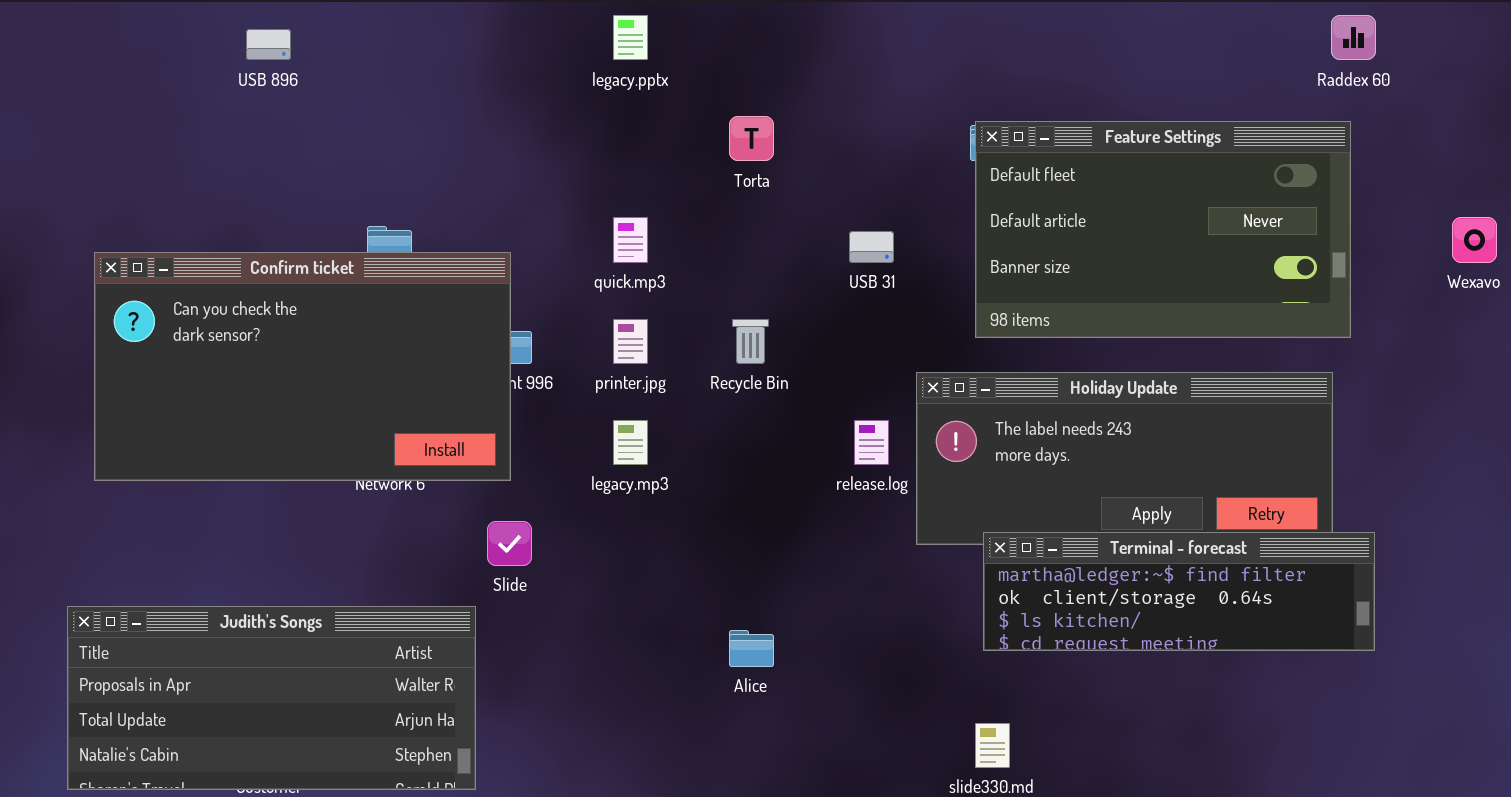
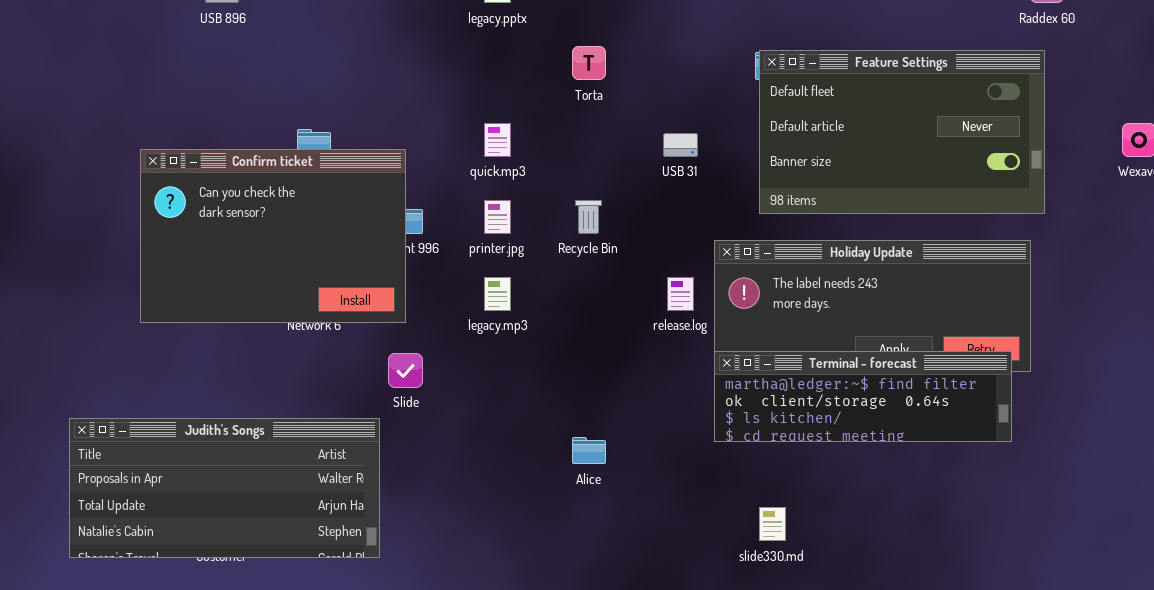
Confirm ticket: [94,252,511,481] -> [140,149,406,323], resized
Terminal - forecast: [983,532,1375,651] -> [714,351,1012,442], moved

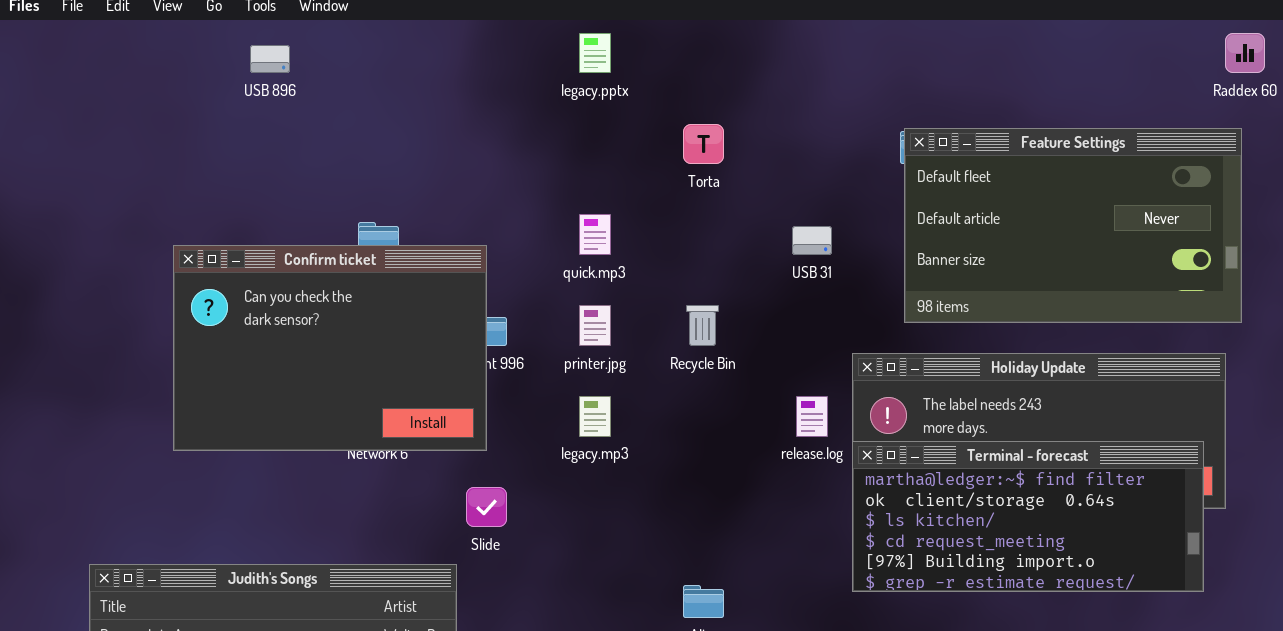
Terminal - forecast: [714,351,1012,442] -> [852,441,1204,592], resized

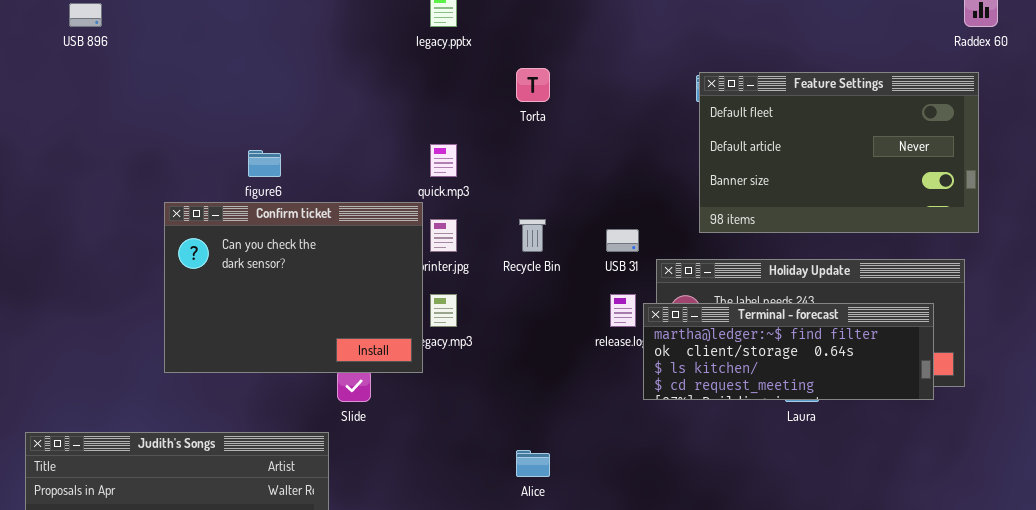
USB 896: [250,45,290,73] -> [69,3,102,27], moved
USB 31: [792,226,832,255] -> [606,229,639,252], moved
Confirm ticket: [173,245,487,451] -> [164,202,423,373], moved
Terminal - forecast: [852,441,1204,592] -> [643,303,934,400], moved, resized

